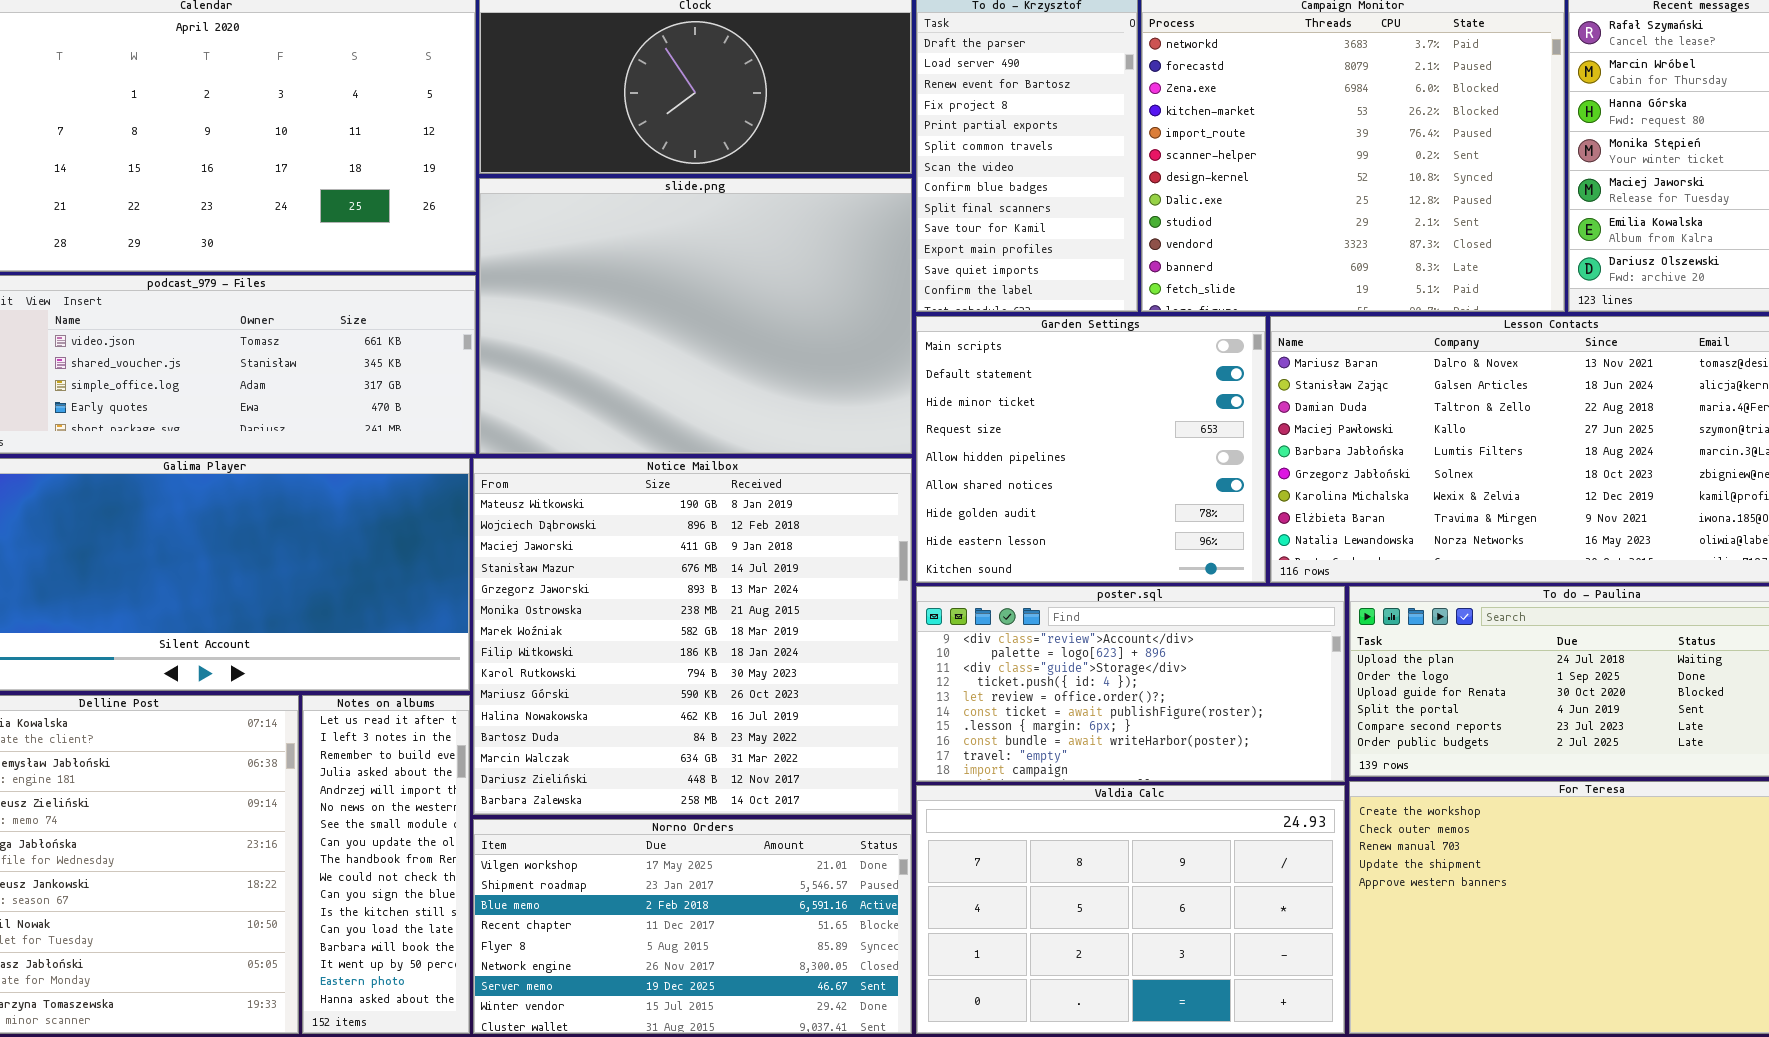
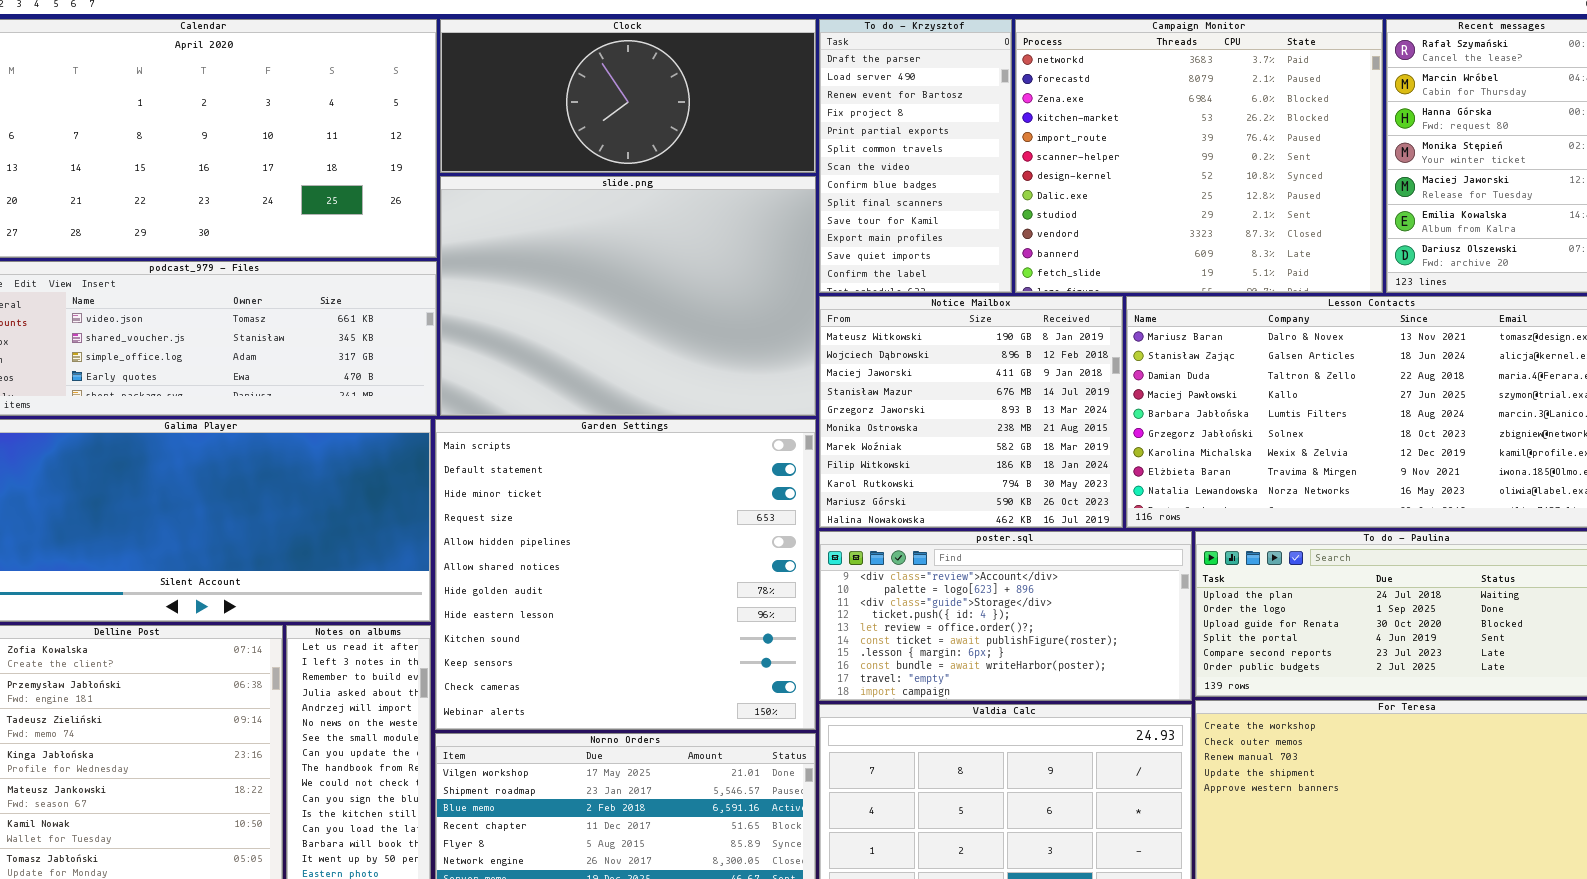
Garden Settings: [916,316,1266,583] -> [435,419,816,730], moved, resized
Notice Mailbox: [473,458,912,815] -> [819,296,1123,528], moved, resized

